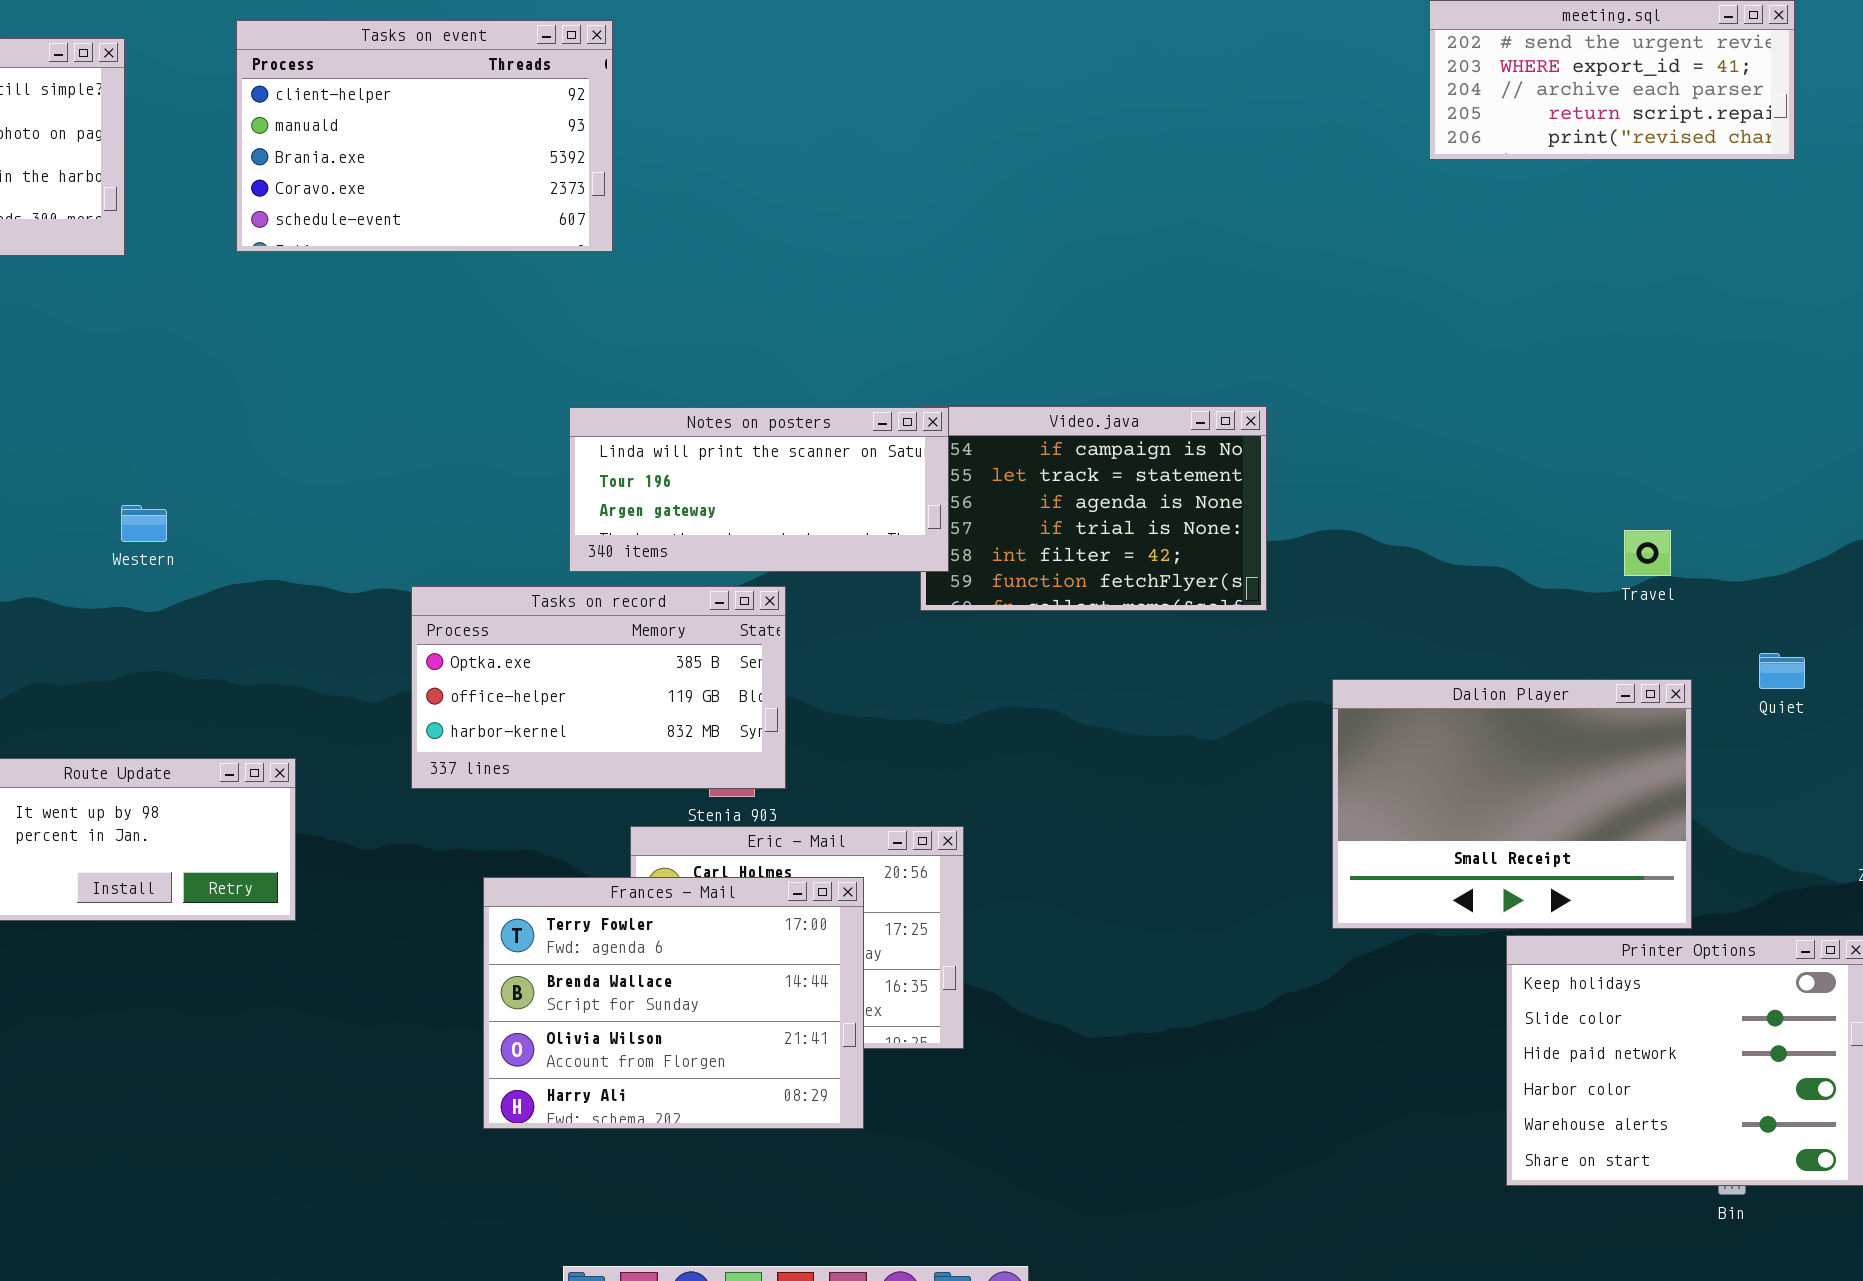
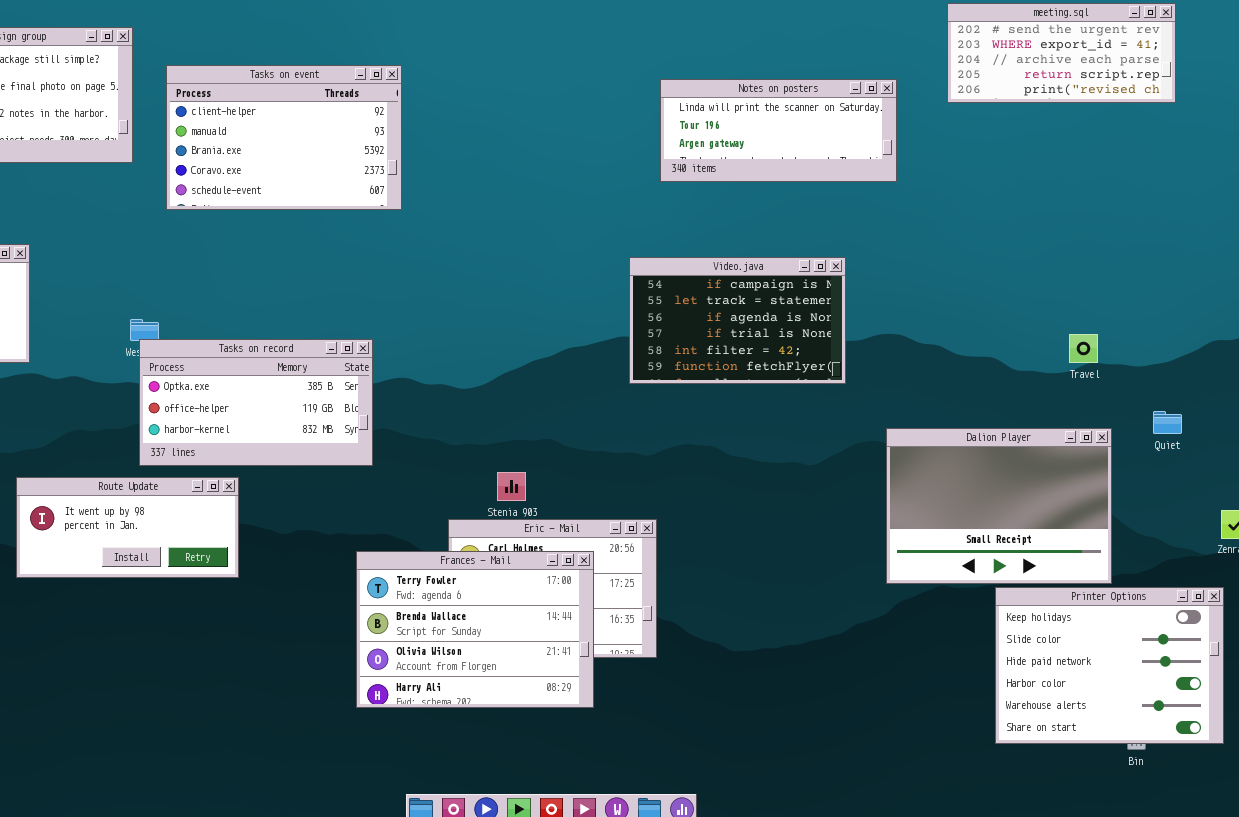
Tasks on event: [236,20,613,252] -> [166,65,402,210], moved
Notes on posters: [569,407,949,572] -> [660,79,897,182], moved
Tasks on record: [411,586,786,789] -> [139,339,373,466], moved

